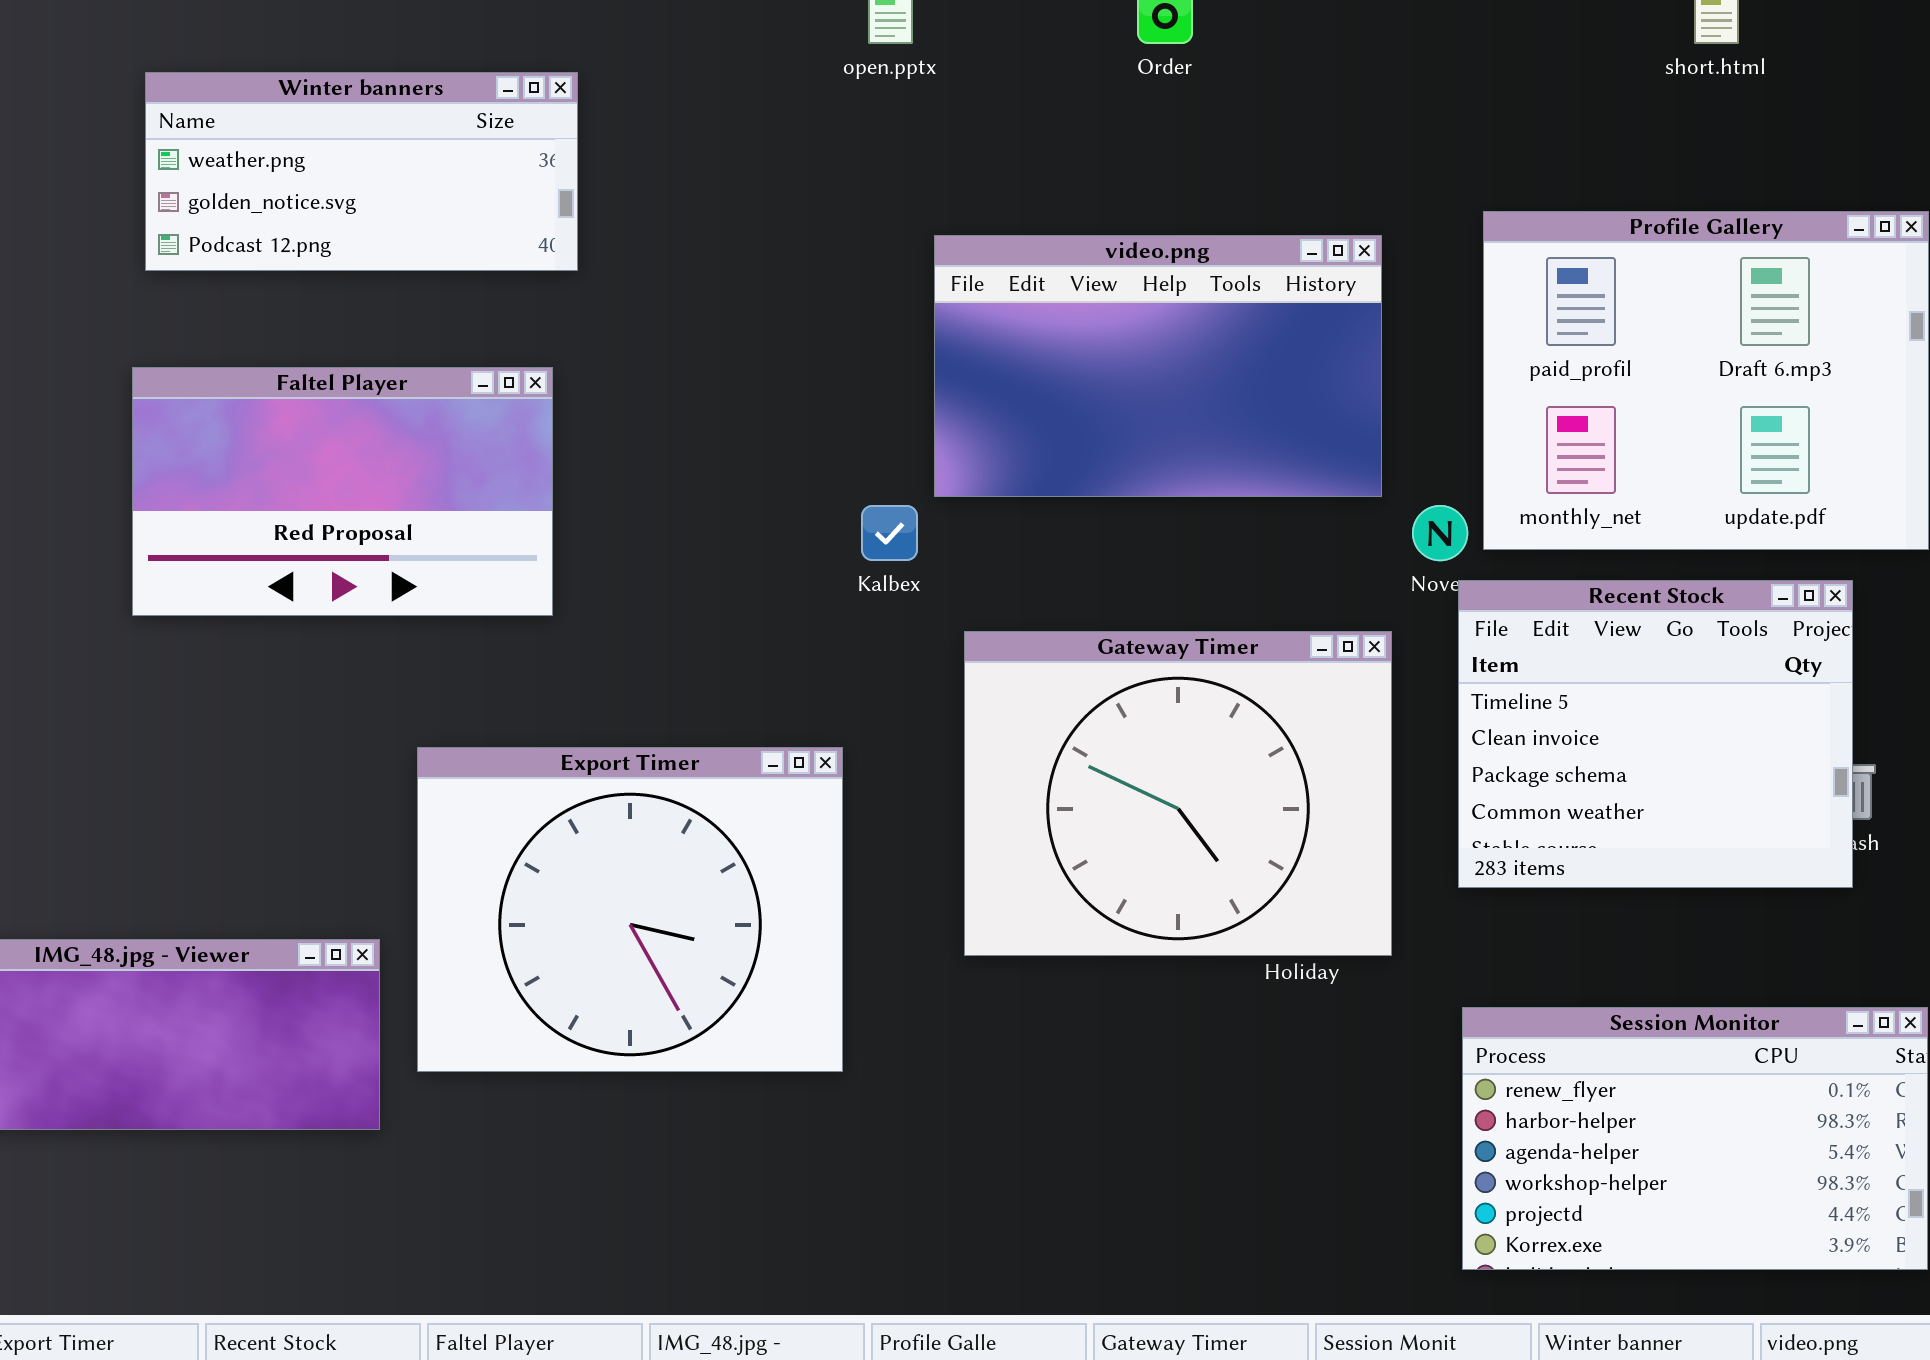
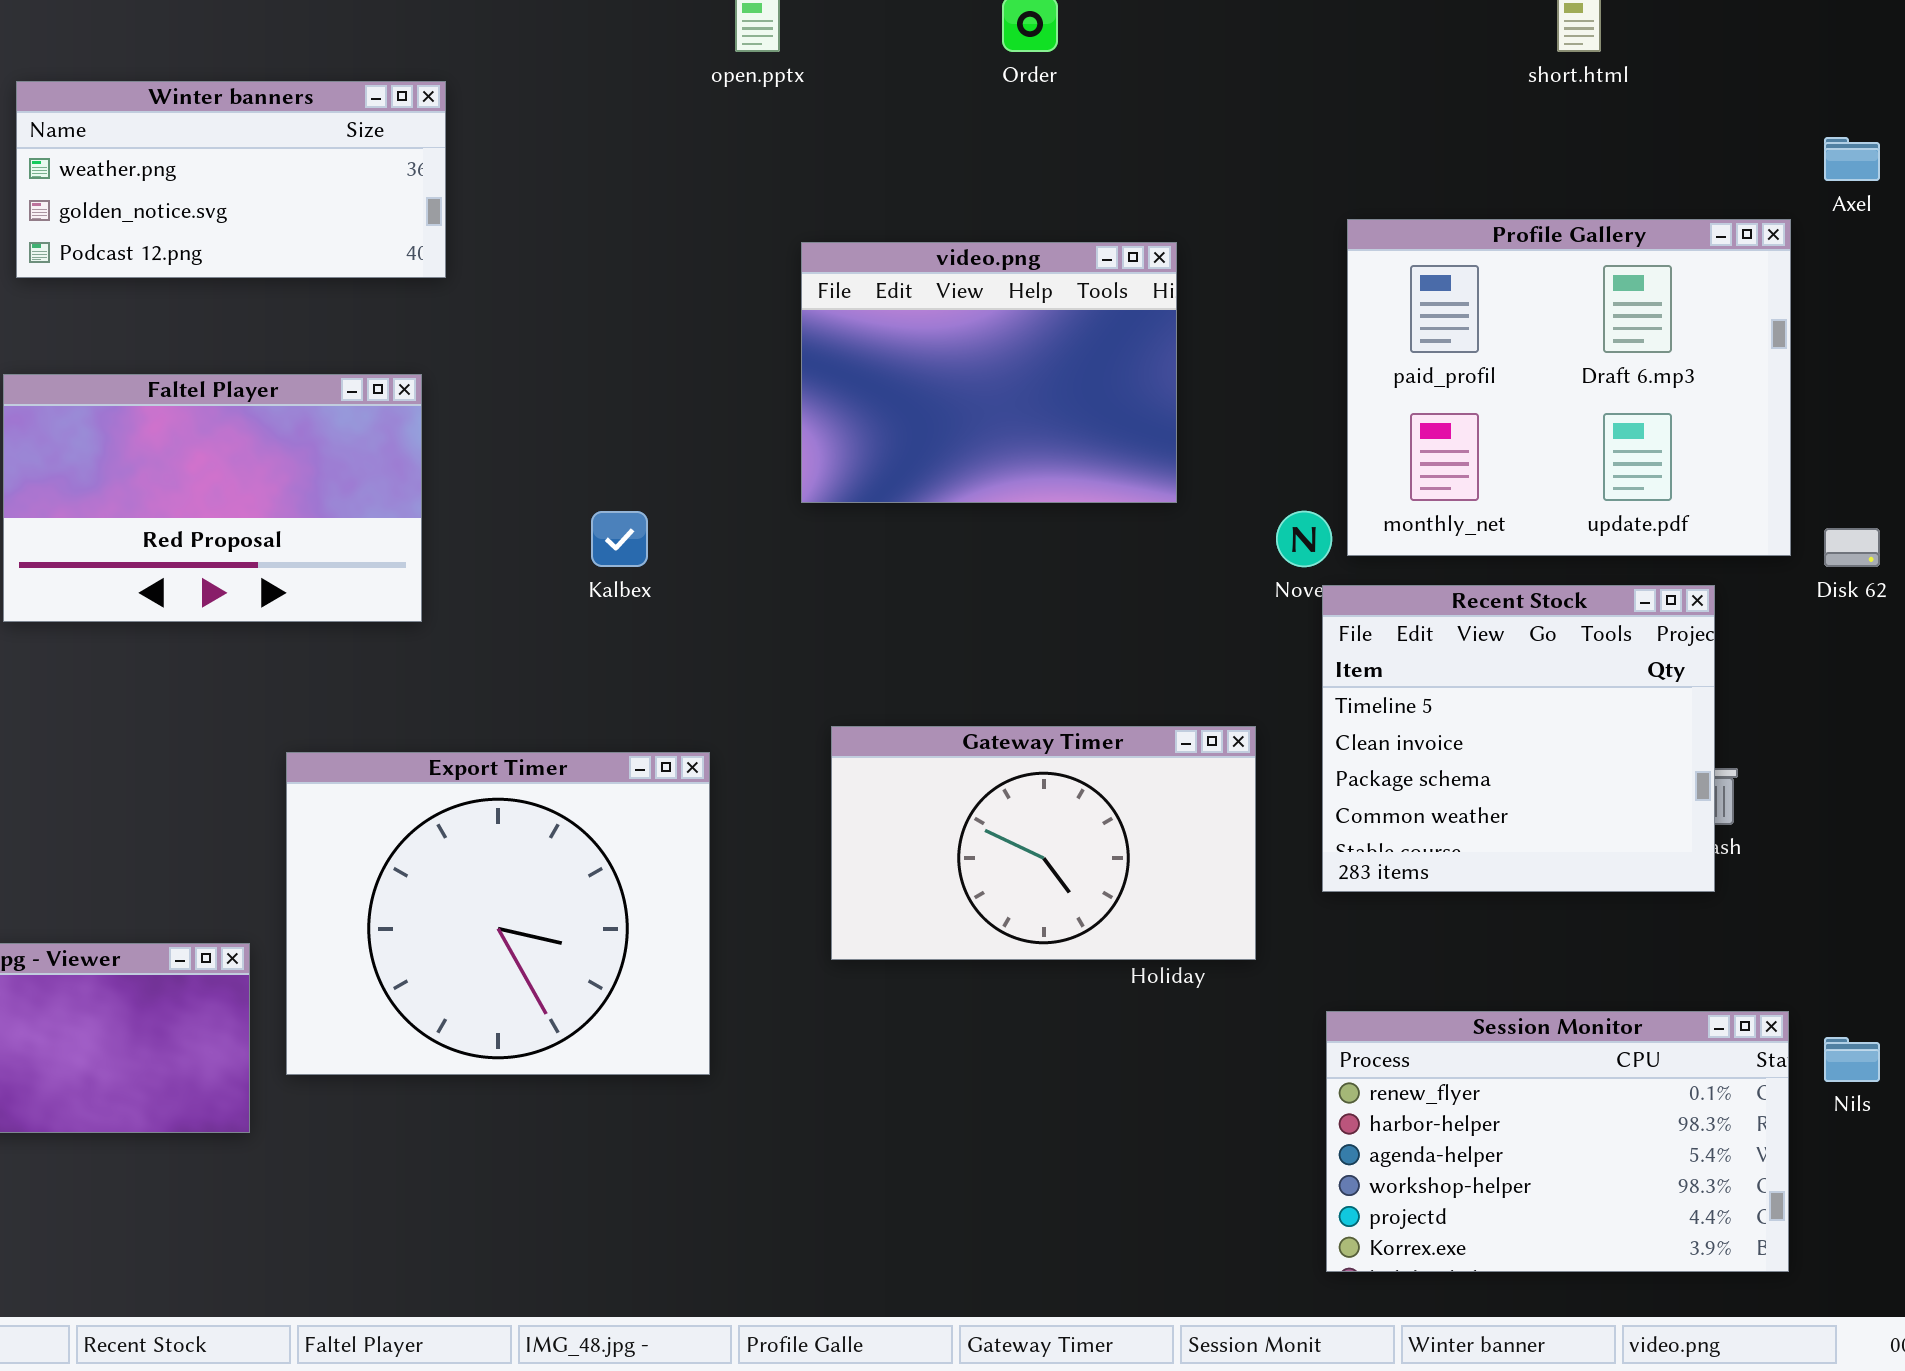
video.png: [934,235,1382,497] -> [801,242,1177,503], resized
Kalbex: [861,505,918,561] -> [591,511,648,567], moved
Gateway Timer: [964,631,1392,956] -> [831,726,1256,960], resized

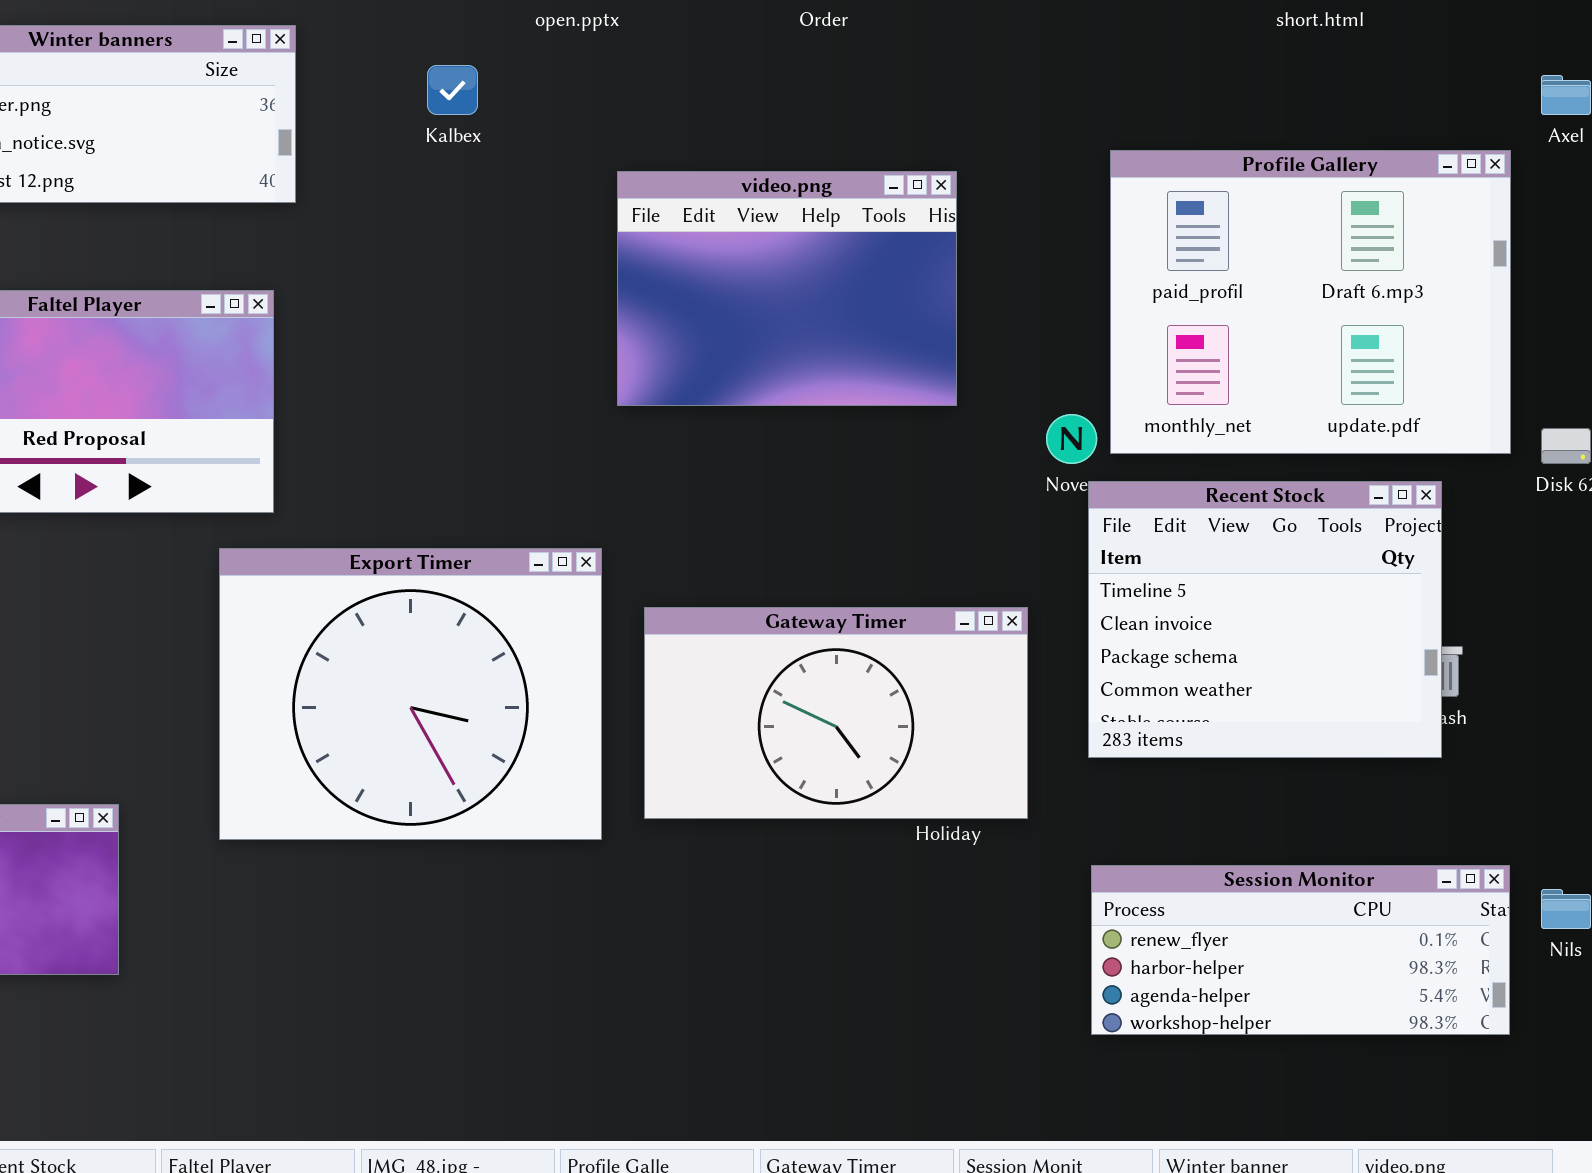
Kalbex: [591,511,648,567] -> [427,65,478,115], moved
Export Timer: [286,752,710,1075] -> [219,548,602,840], moved
Session Monitor: [1326,1011,1789,1272] -> [1091,865,1510,1035], resized

